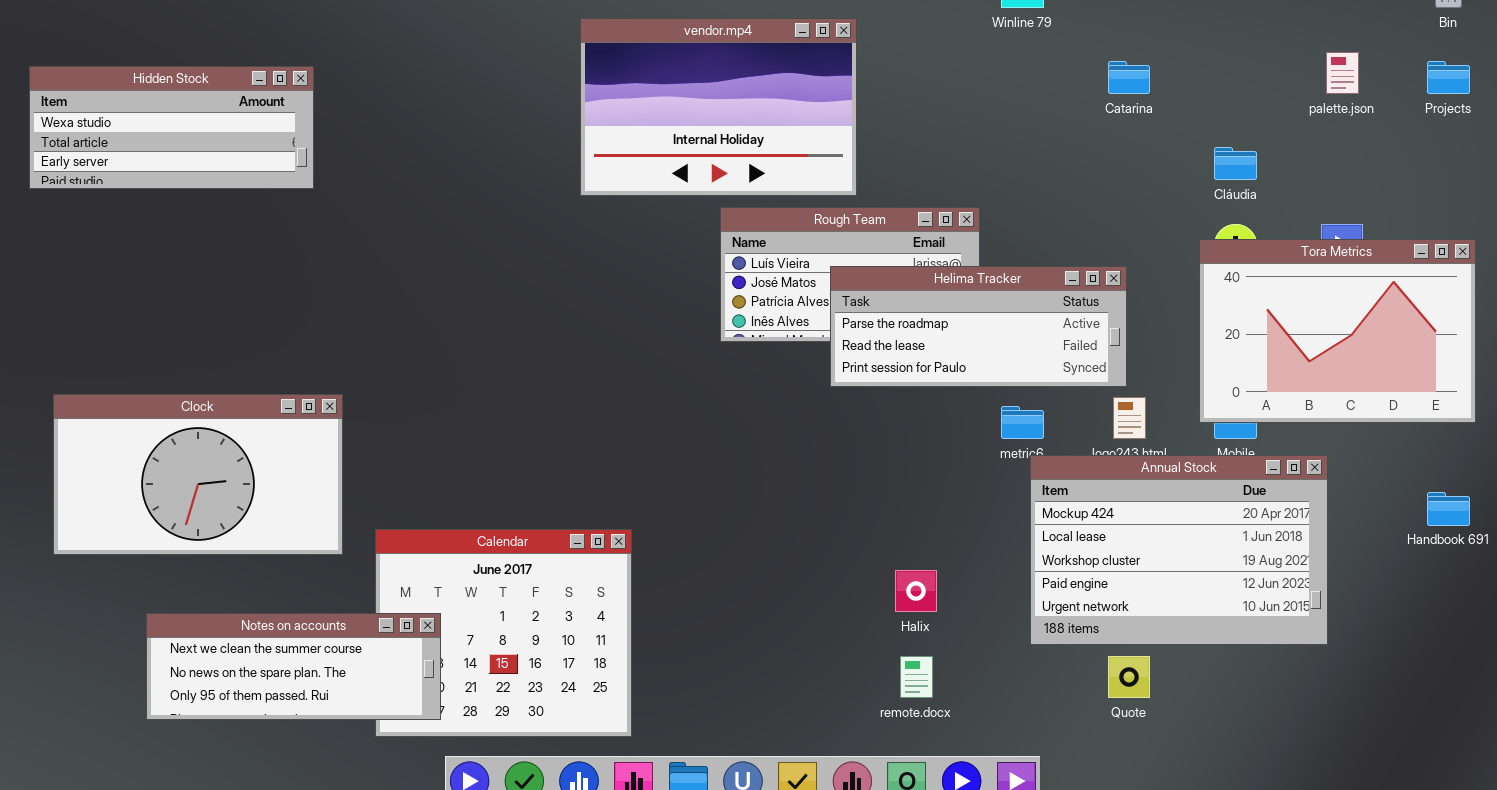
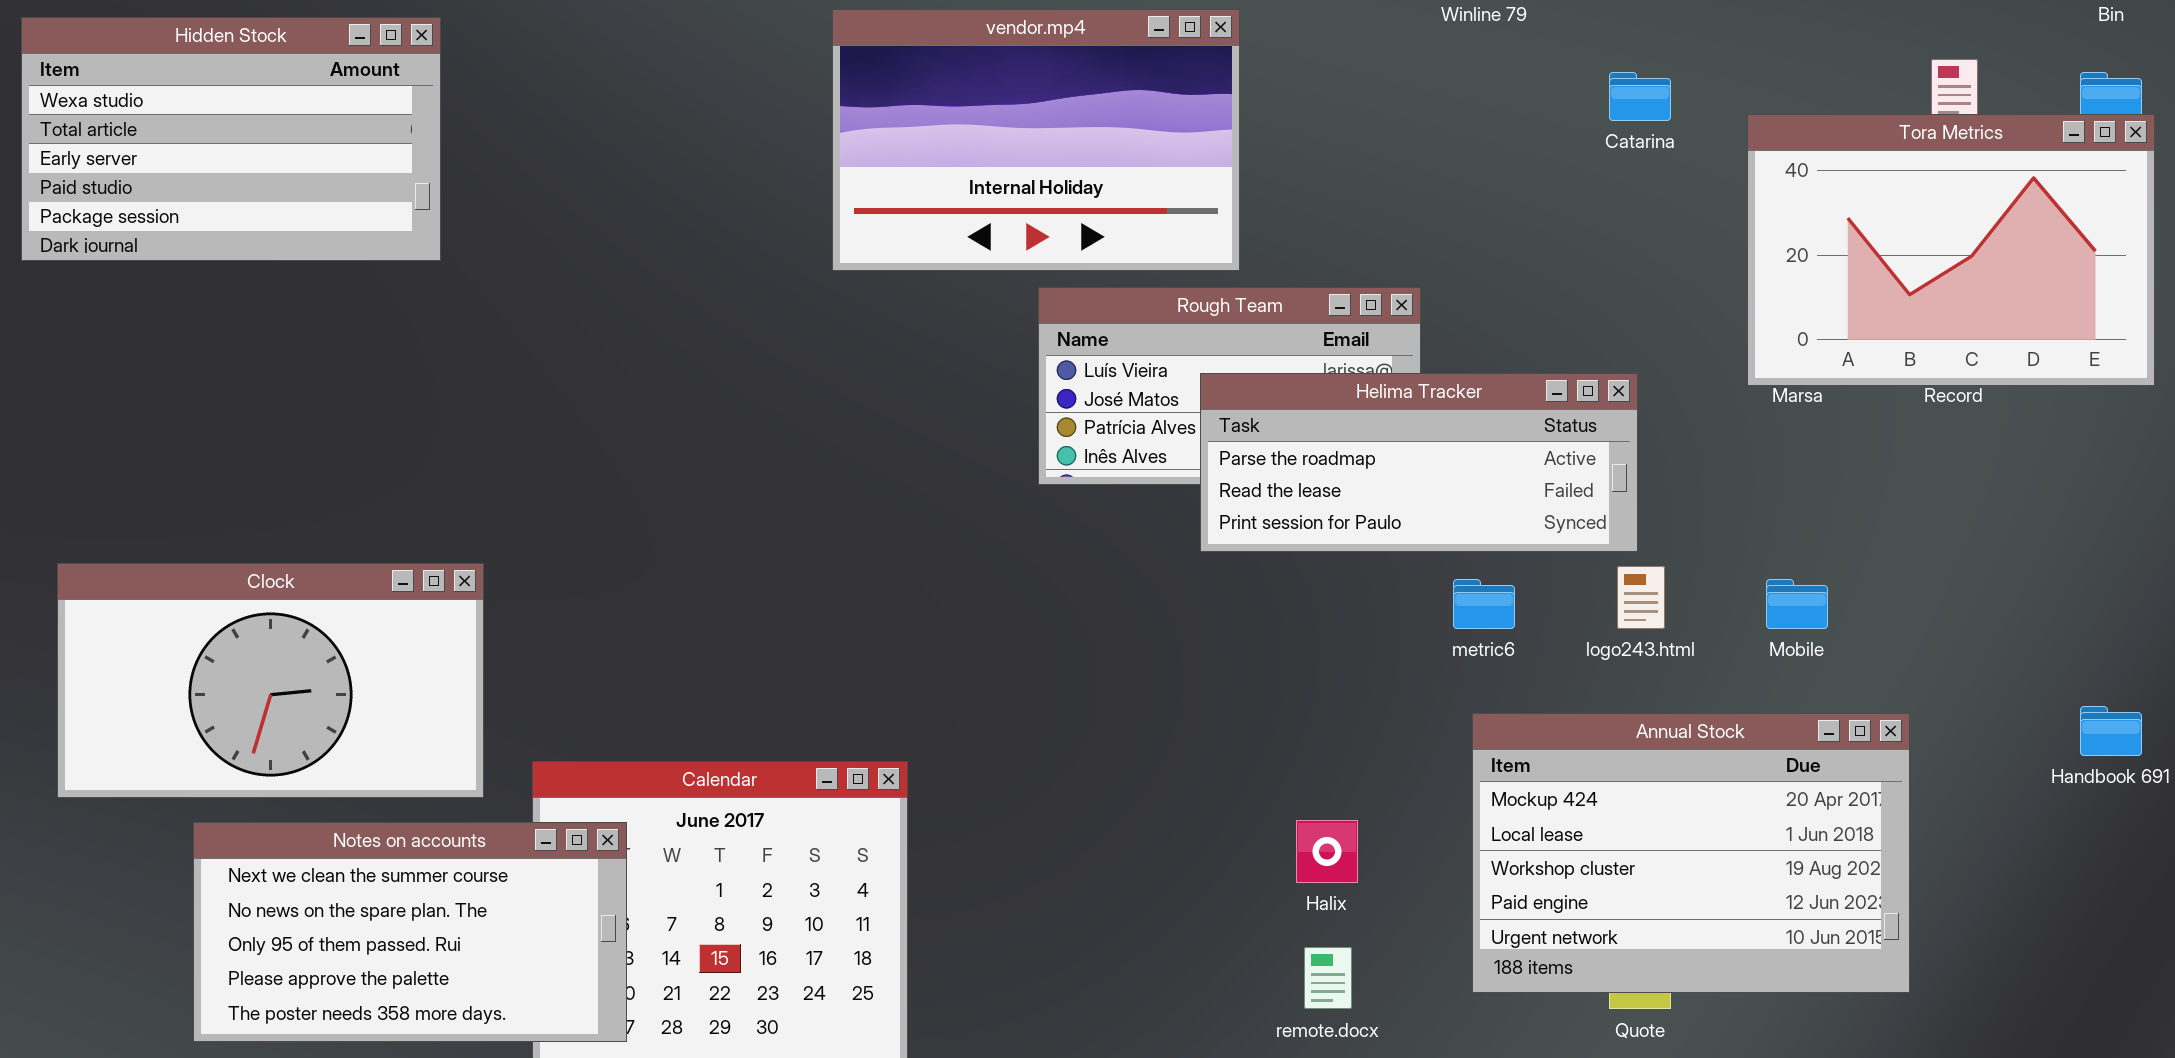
Hidden Stock: [29,66,314,189] -> [21,17,441,261], resized
Tora Metrics: [1199,239,1476,423] -> [1747,114,2155,386], moved
Annual Stock: [1030,455,1328,645] -> [1472,713,1910,993], moved
Notes on accounts: [146,613,441,720] -> [193,822,627,1042], resized

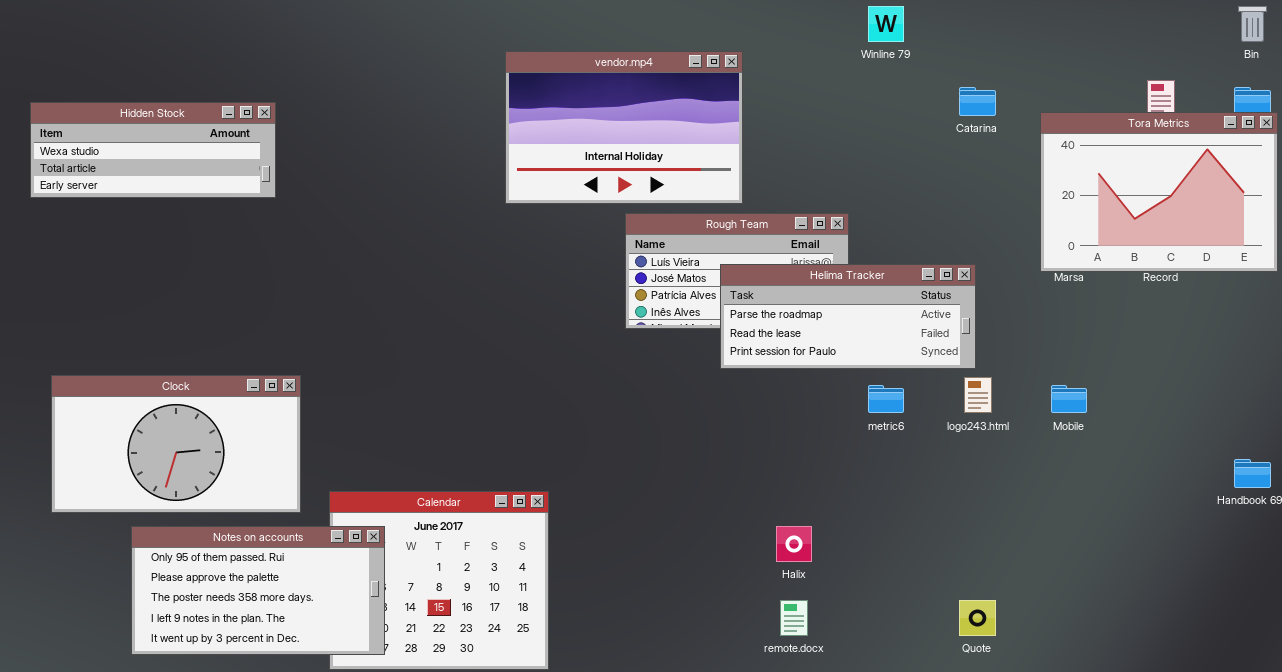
Hidden Stock: [21,17,441,261] -> [30,102,276,198], resized
Annual Stock: [1472,713,1910,993] -> none, closed
Notes on accounts: [193,822,627,1042] -> [131,526,385,655], scrolled down 2 rows

